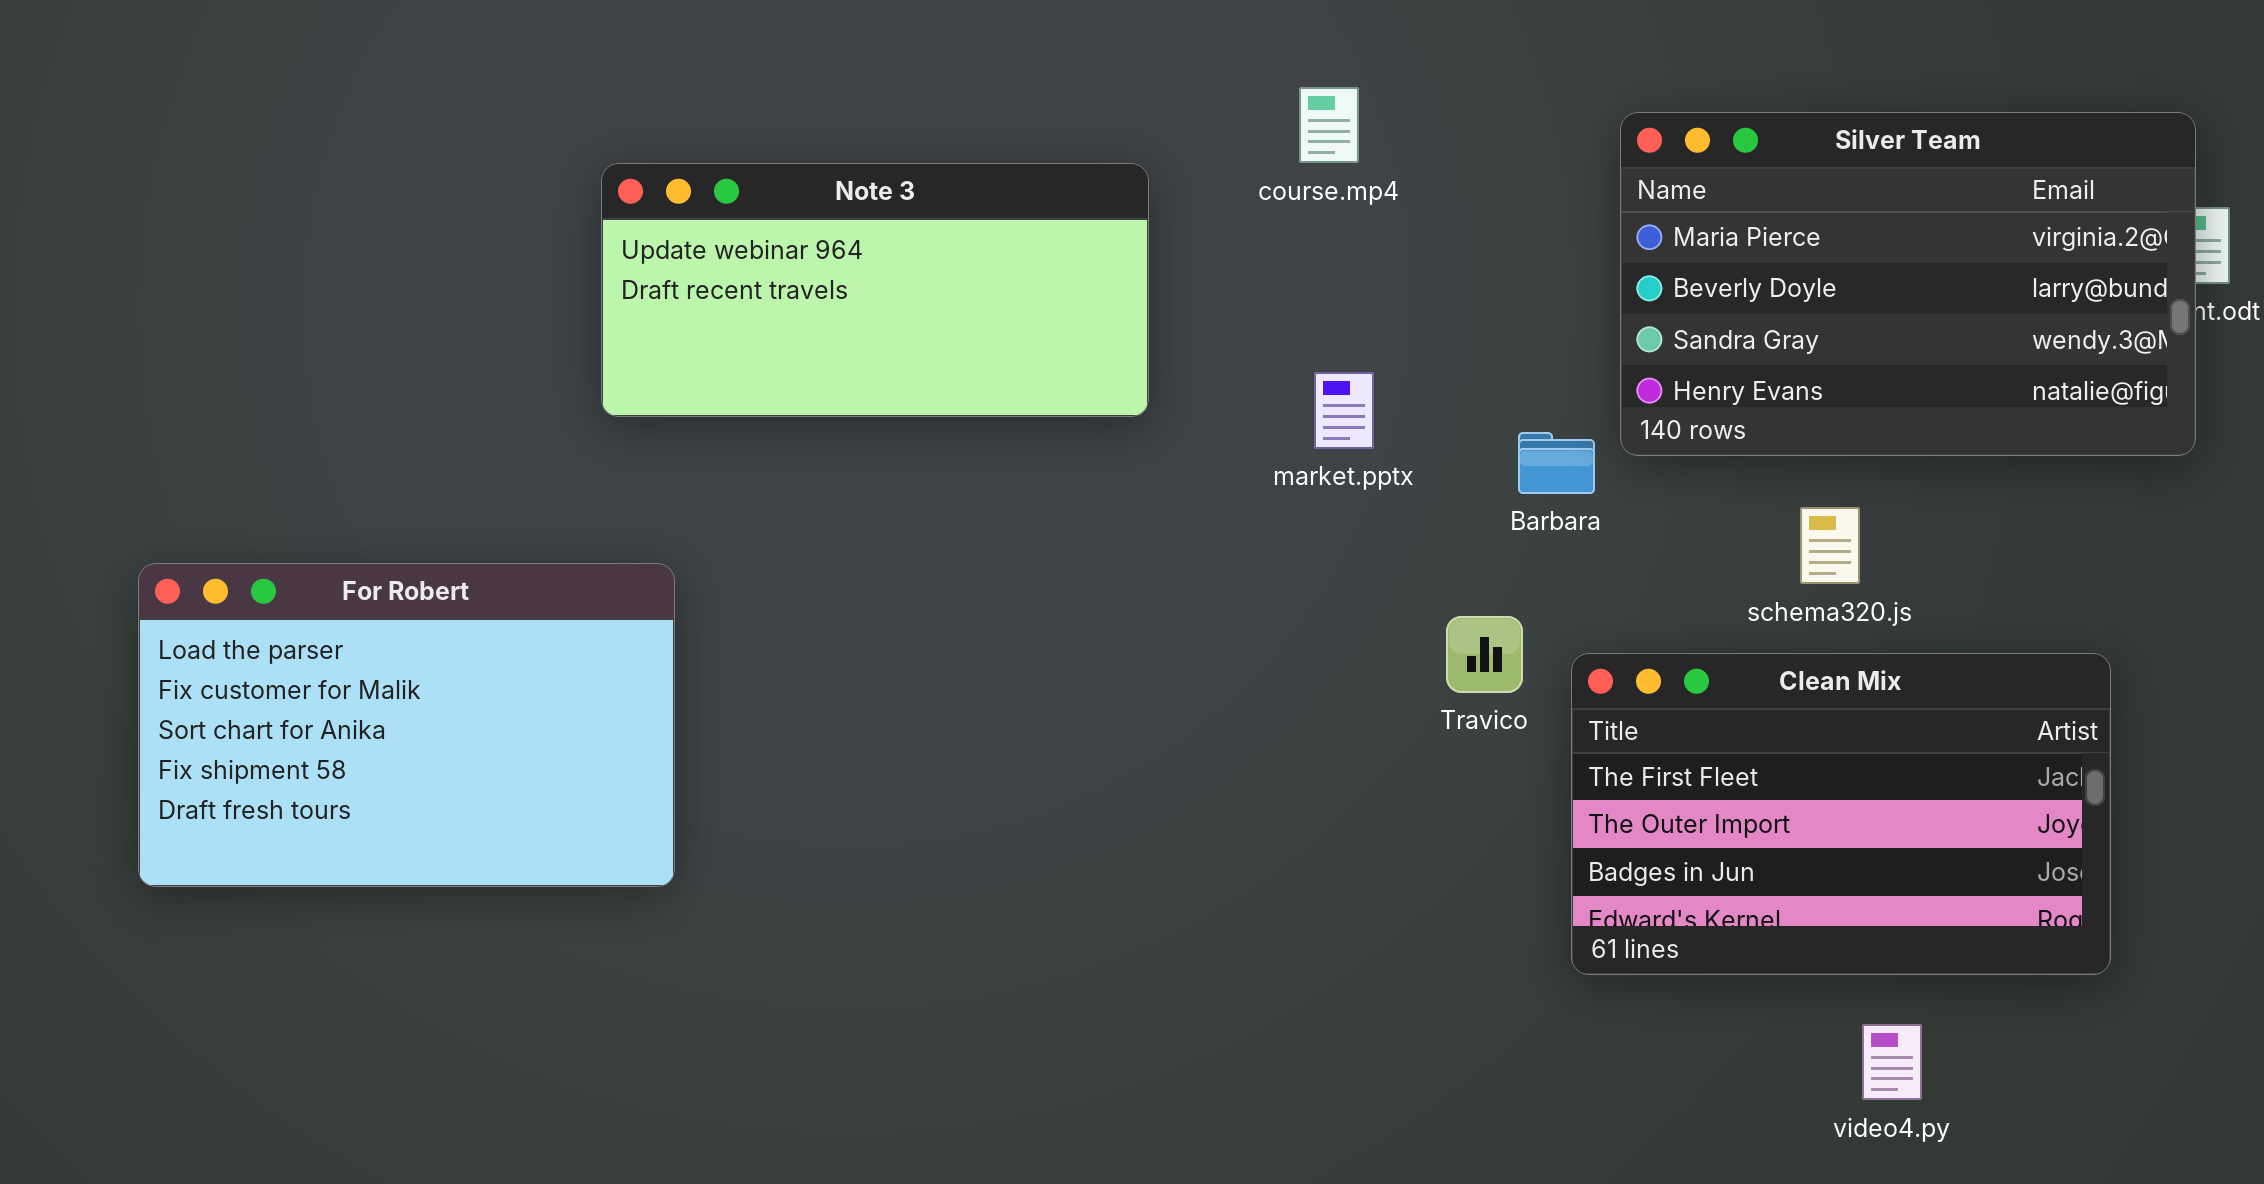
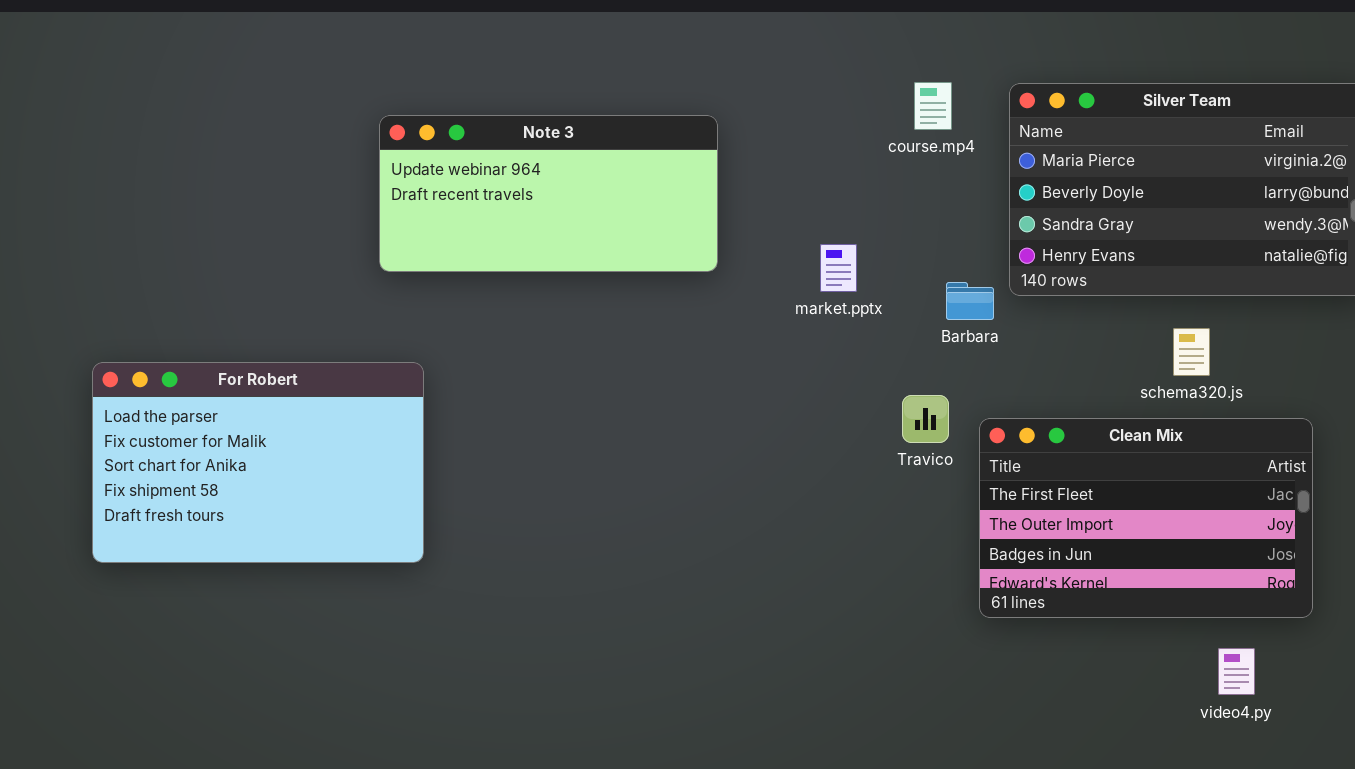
course.mp4: [1299,87,1359,163] -> [914,82,952,130], moved
schema320.js: [1800,507,1860,584] -> [1173,328,1210,376], moved
video4.py: [1862,1024,1922,1100] -> [1218,648,1255,695], moved

